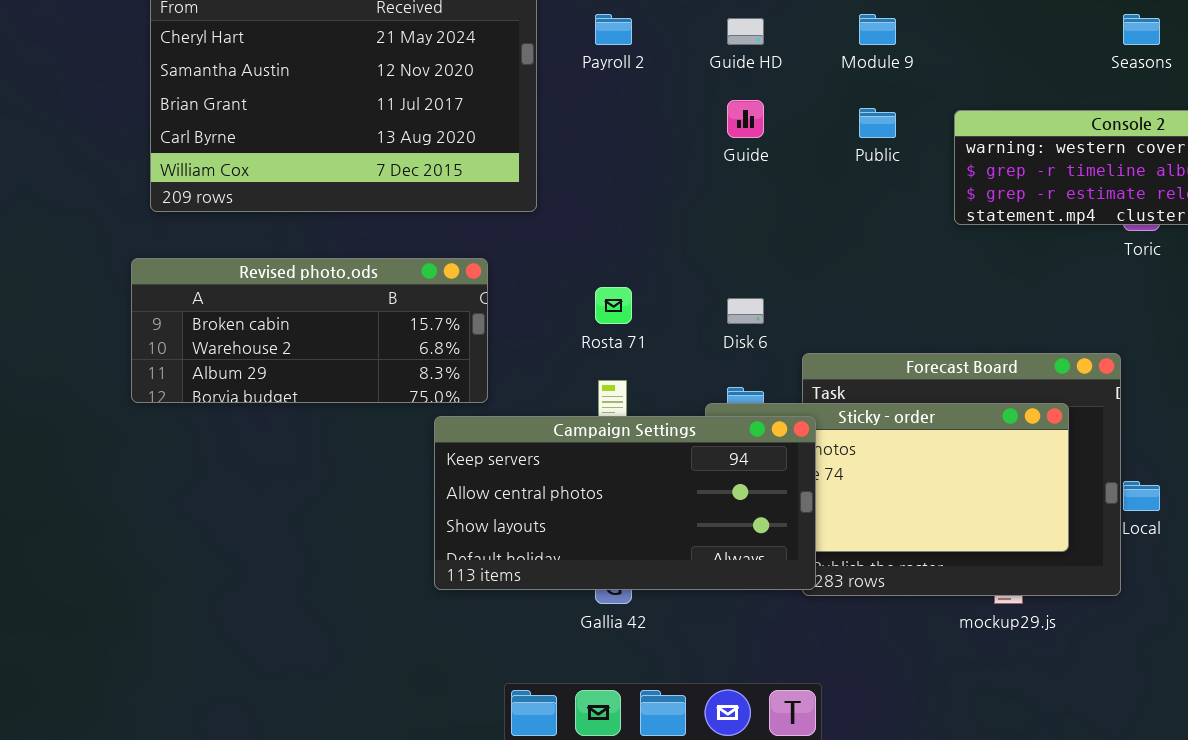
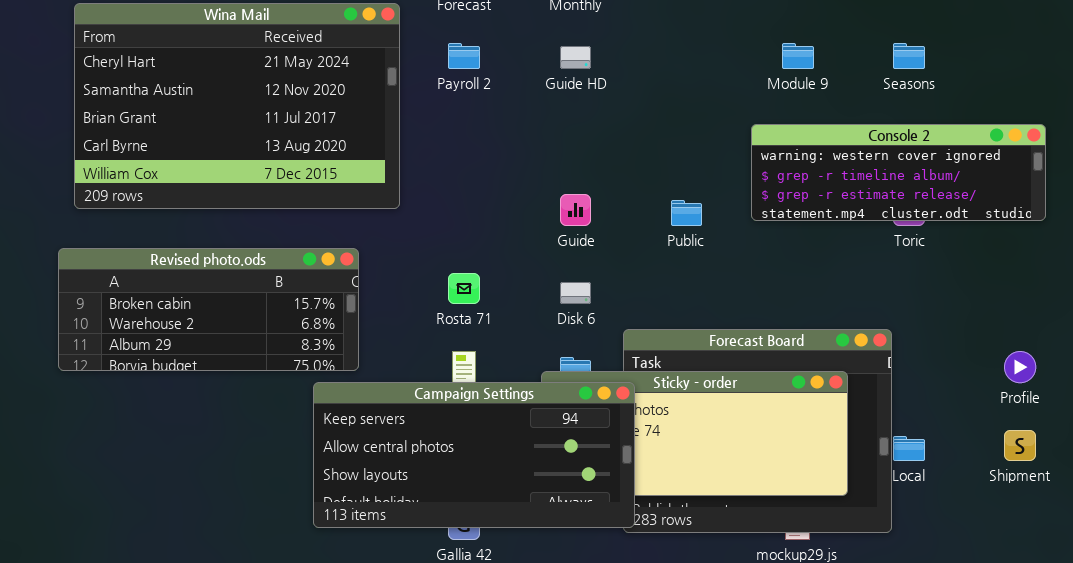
Module 9: [859,14,896,45] -> [782,43,814,69], moved
Guide: [727,100,764,138] -> [560,194,591,226], moved
Public: [859,108,896,138] -> [671,200,702,226], moved

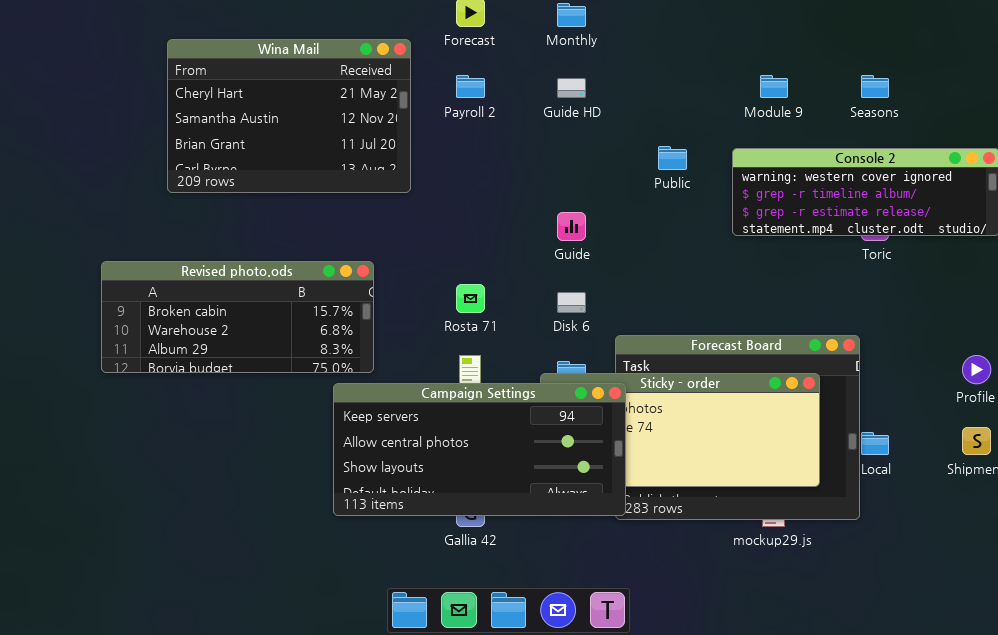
Wina Mail: [74,3,400,209] -> [167,39,411,193], resized
Public: [671,200,702,226] -> [658,146,687,170], moved

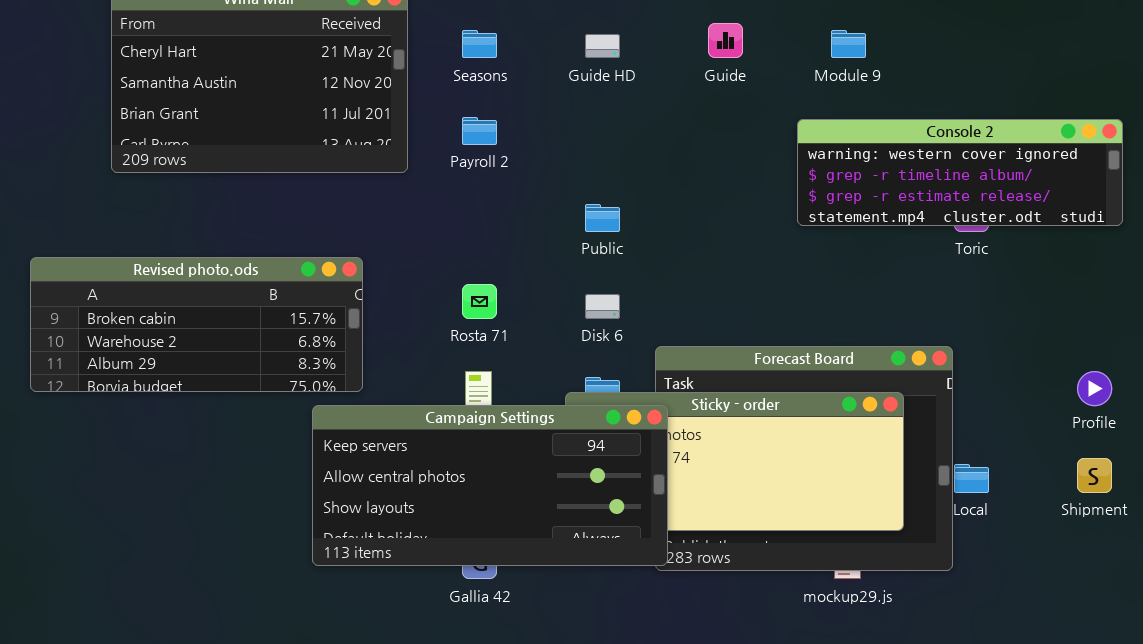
Payroll 2: [456,75,485,98] -> [462,117,497,145], moved
Seasons: [861,75,889,98] -> [462,30,497,58], moved
Public: [658,146,687,170] -> [585,204,620,232], moved
Guide: [557,212,586,241] -> [708,23,743,58], moved

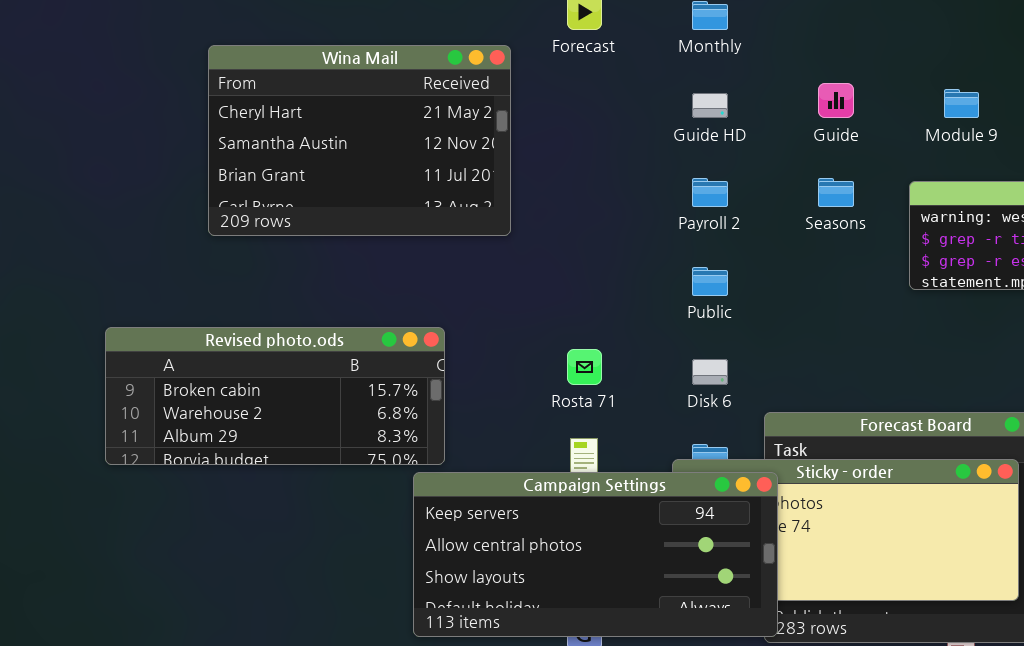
Seasons: [462,30,497,58] -> [818,178,854,207], moved
Payroll 2: [462,117,497,145] -> [692,178,728,207], moved
Revised photo.ods: [30,257,363,392] -> [105,327,445,465], moved

